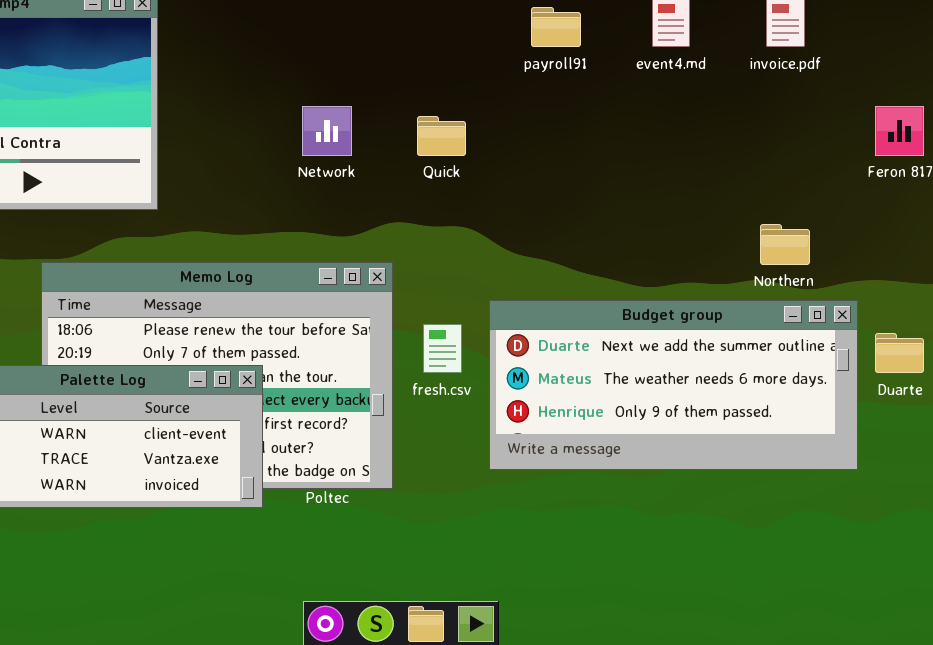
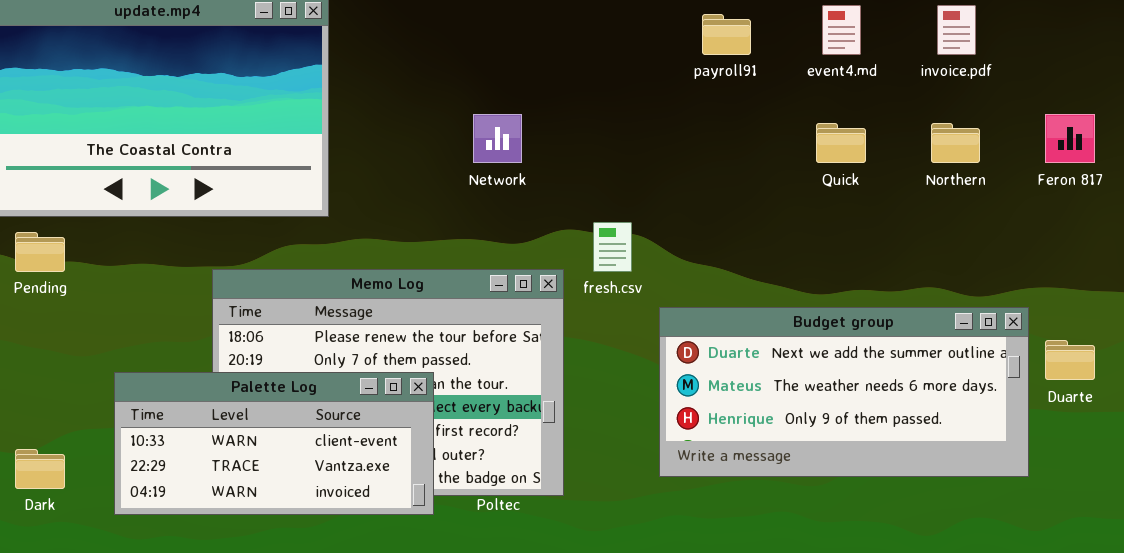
Quick: [417,116,466,156] -> [816,123,866,163], moved
Northern: [760,224,810,265] -> [931,123,980,163], moved
fresh.csv: [423,324,462,373] -> [593,222,632,272], moved

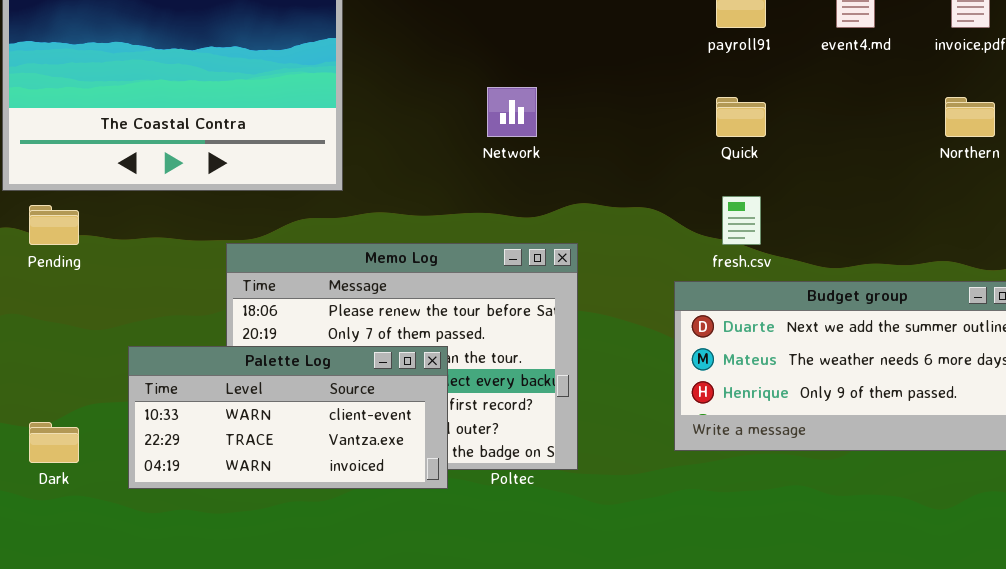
Quick: [816,123,866,163] -> [716,97,766,137], moved
fresh.csv: [593,222,632,272] -> [722,196,761,245], moved

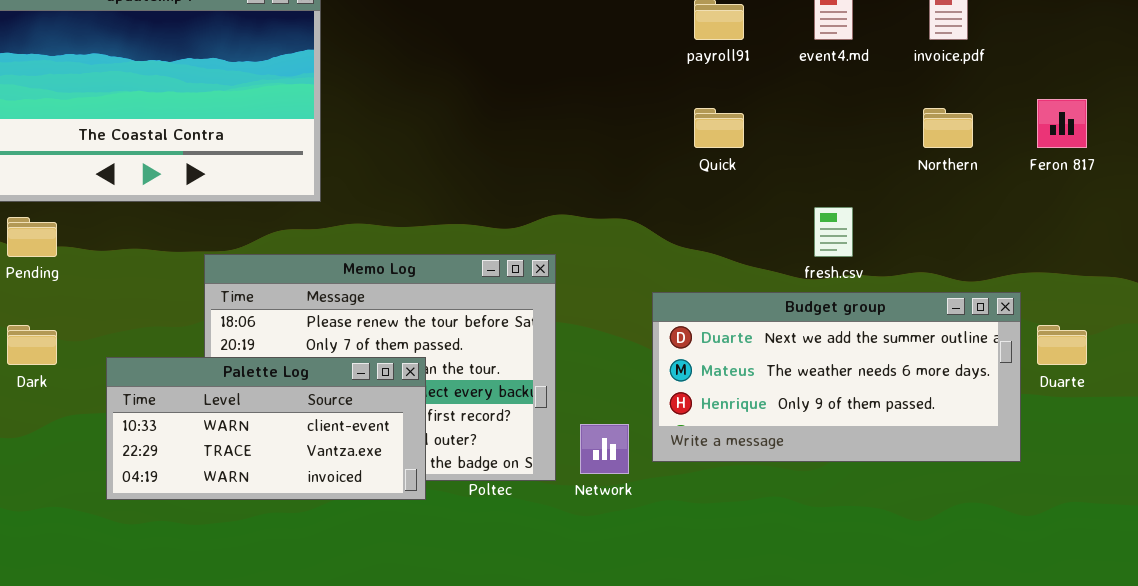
Network: [487,87,537,137] -> [580,424,629,474], moved
fresh.csv: [722,196,761,245] -> [814,207,853,257], moved
Dark: [29,422,79,463] -> [7,325,57,365], moved

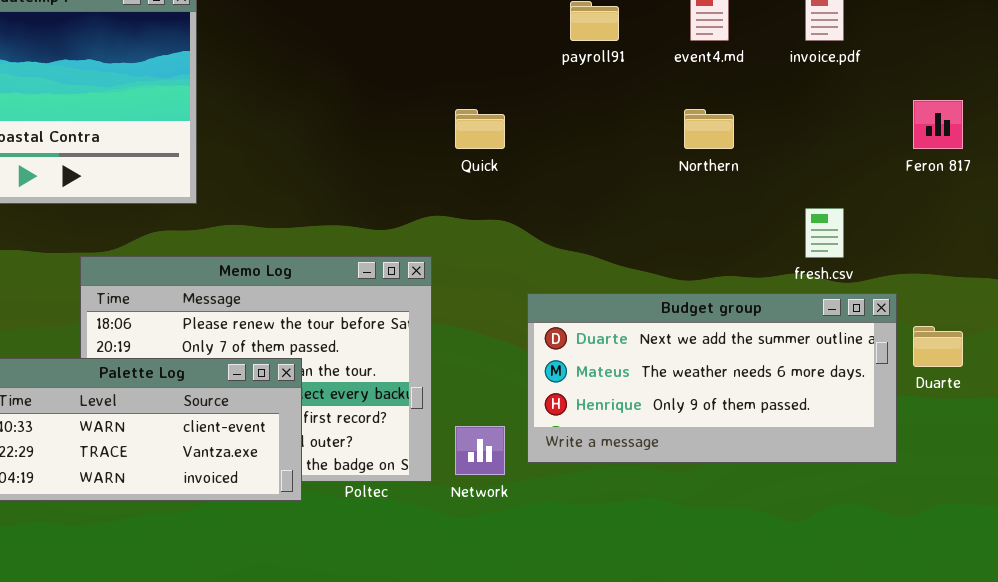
Quick: [694,108,744,148] -> [455,109,505,149], moved
Northern: [923,108,973,148] -> [684,109,734,149], moved
fresh.csv: [814,207,853,257] -> [805,208,844,258], moved

